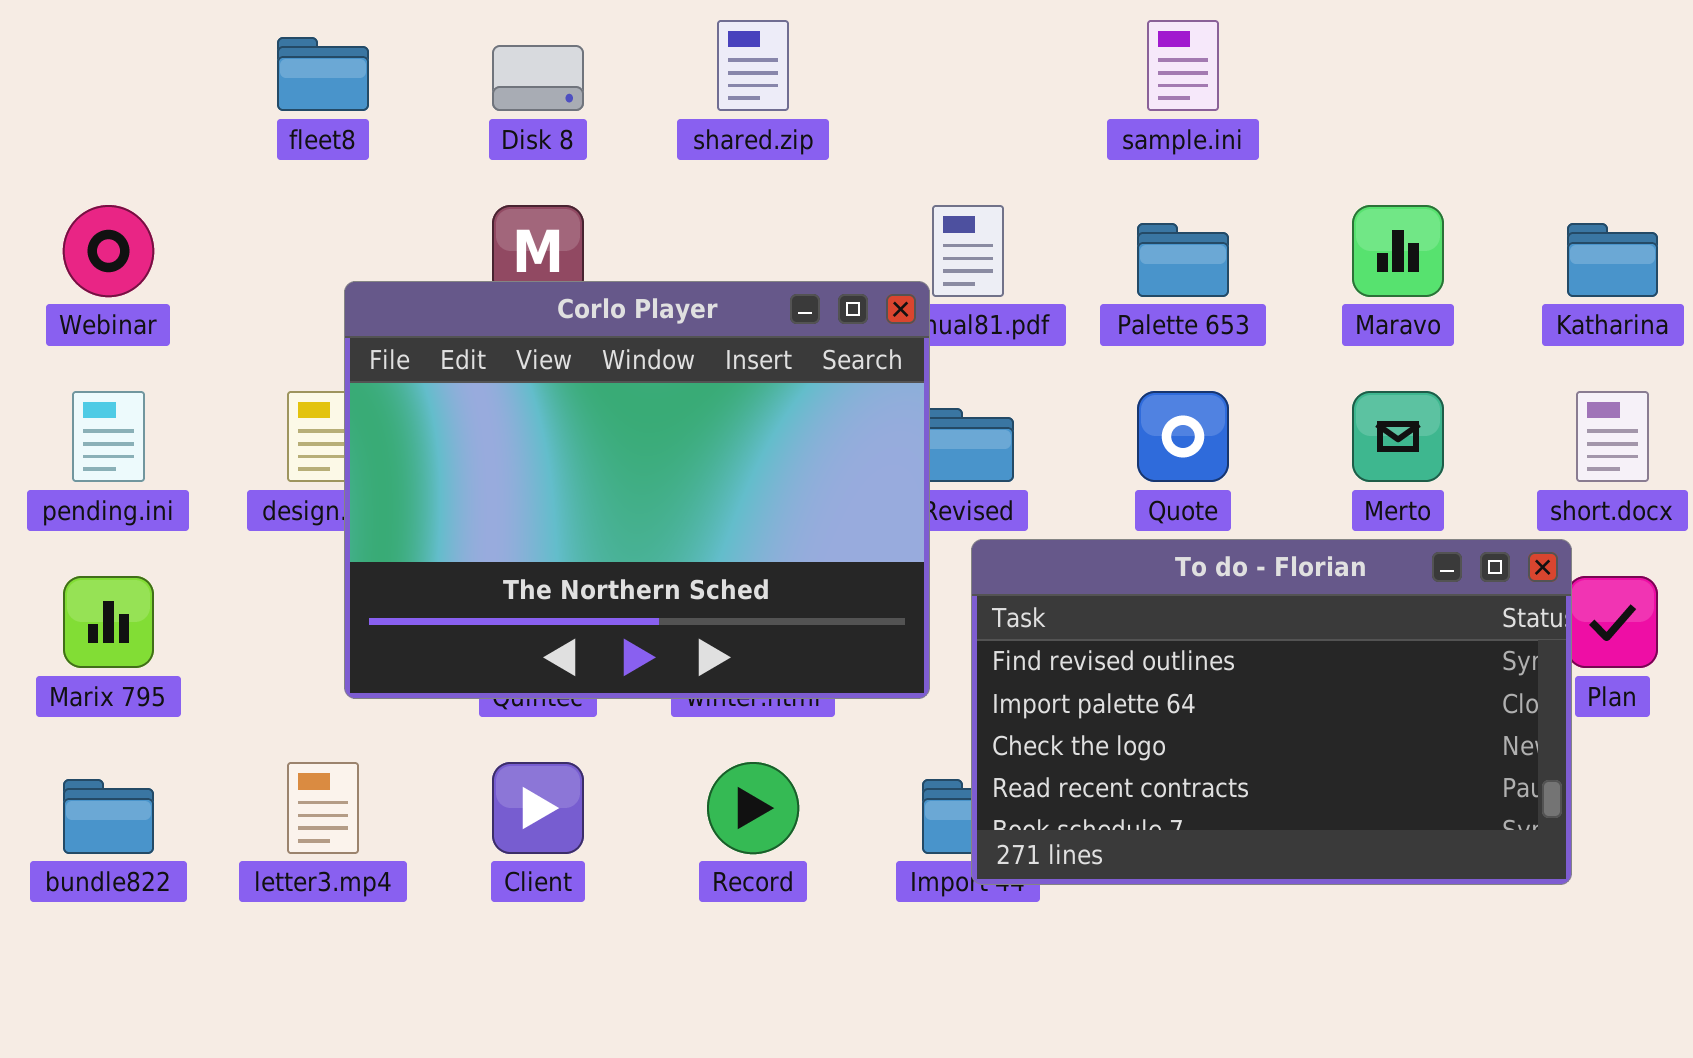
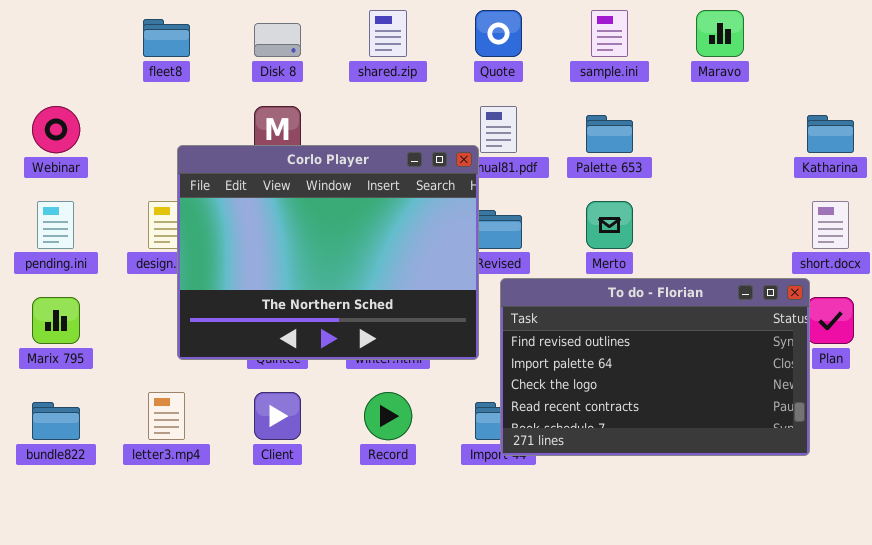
Maravo: [1352,205,1444,297] -> [696,10,744,57], moved
Quote: [1137,391,1229,482] -> [475,10,522,57], moved
Merto: [1352,391,1444,482] -> [586,201,633,249], moved

